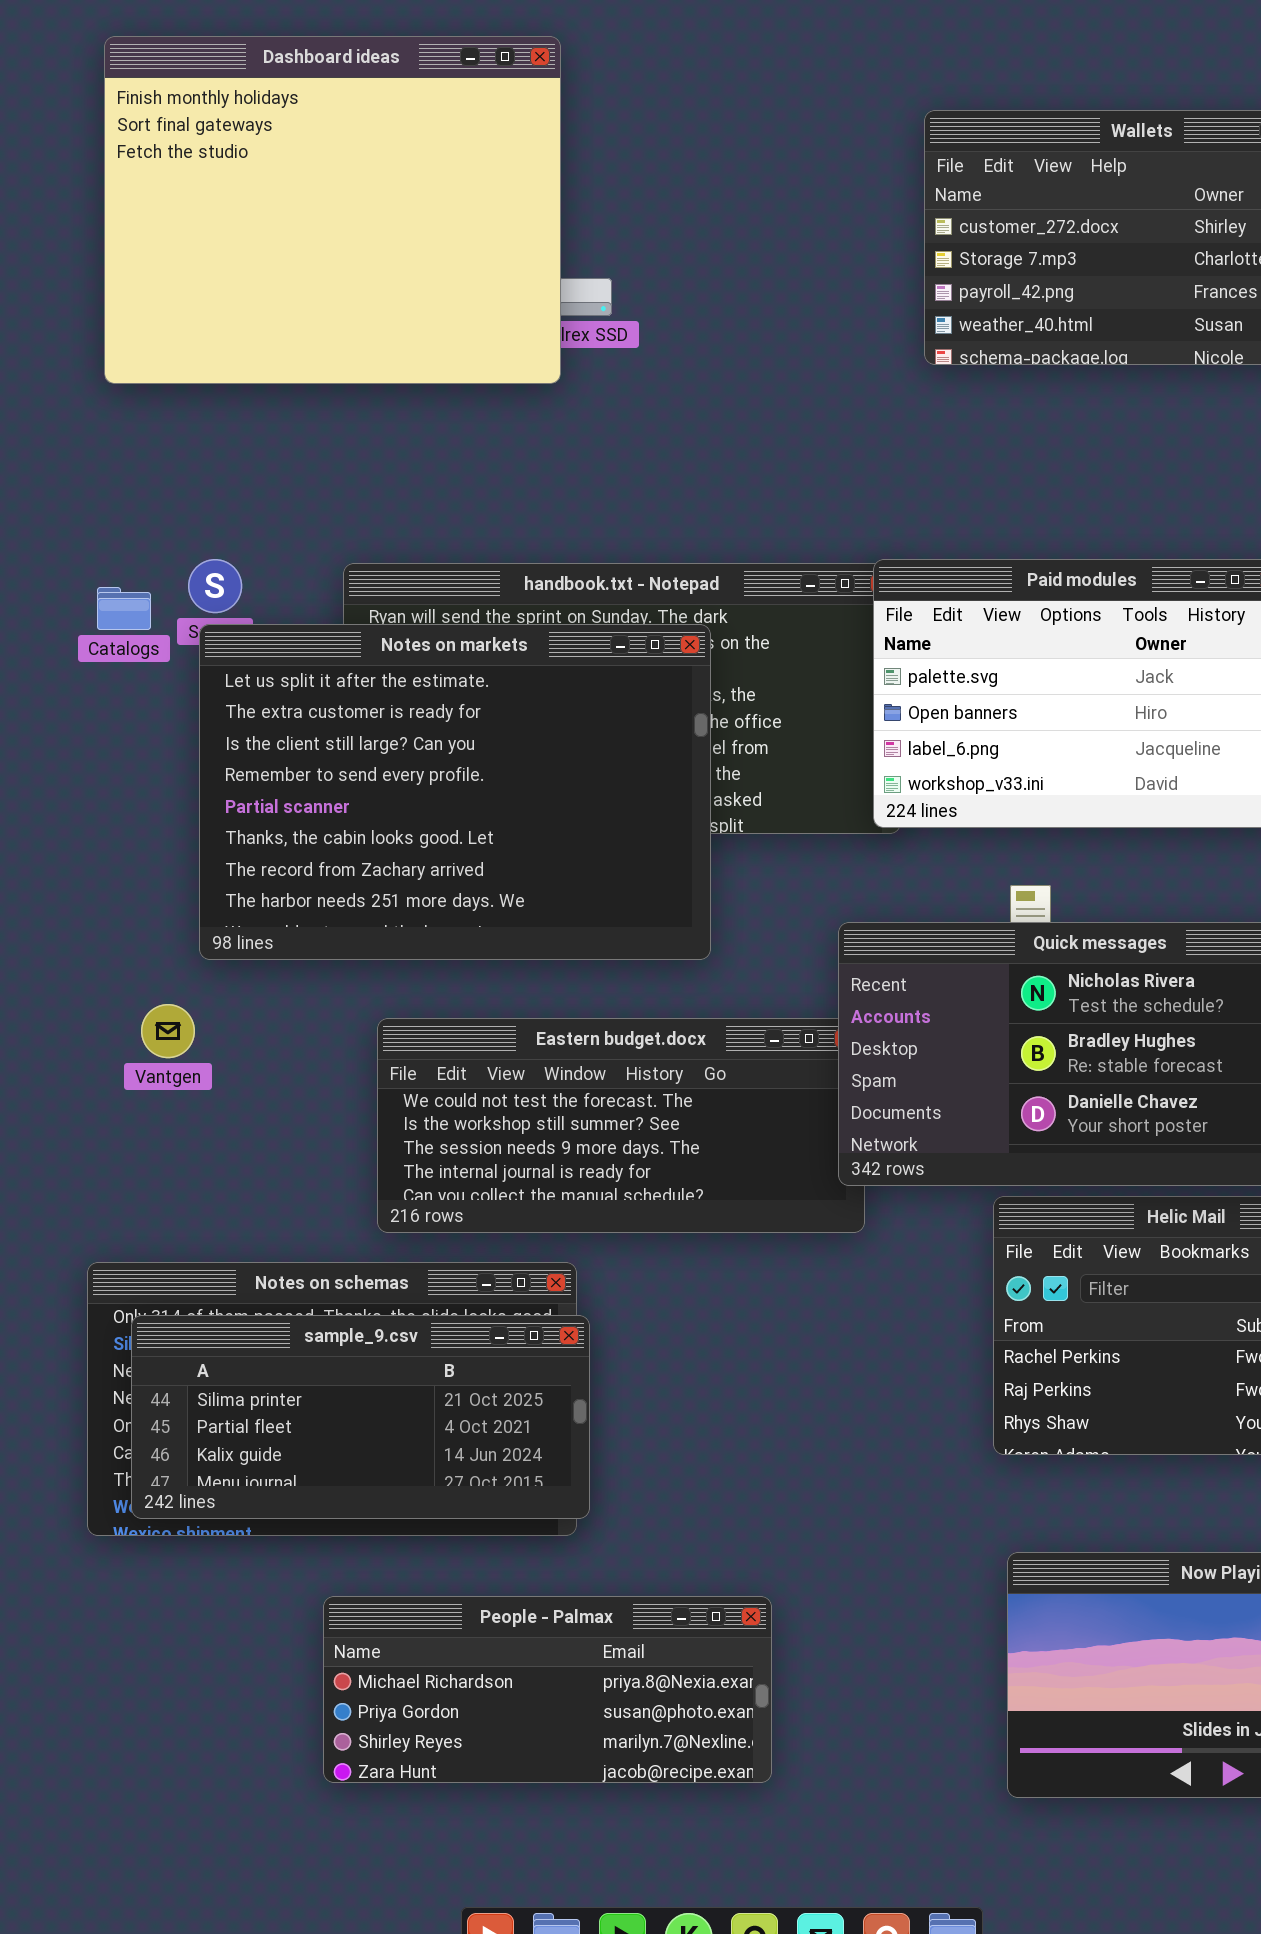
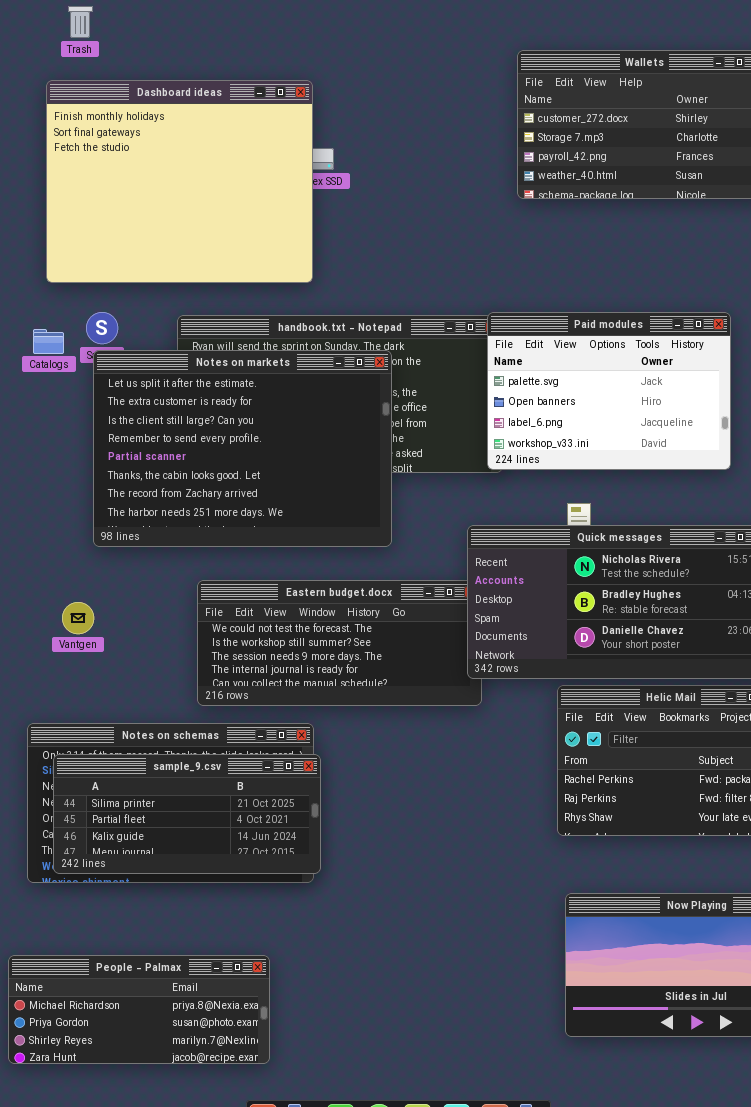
Dashboard ideas: [104,36,561,384] -> [46,80,313,283], moved
Vantgen: [141,1004,195,1058] -> [62,602,94,634], moved
People - Palmax: [323,1596,772,1783] -> [8,955,270,1064], moved

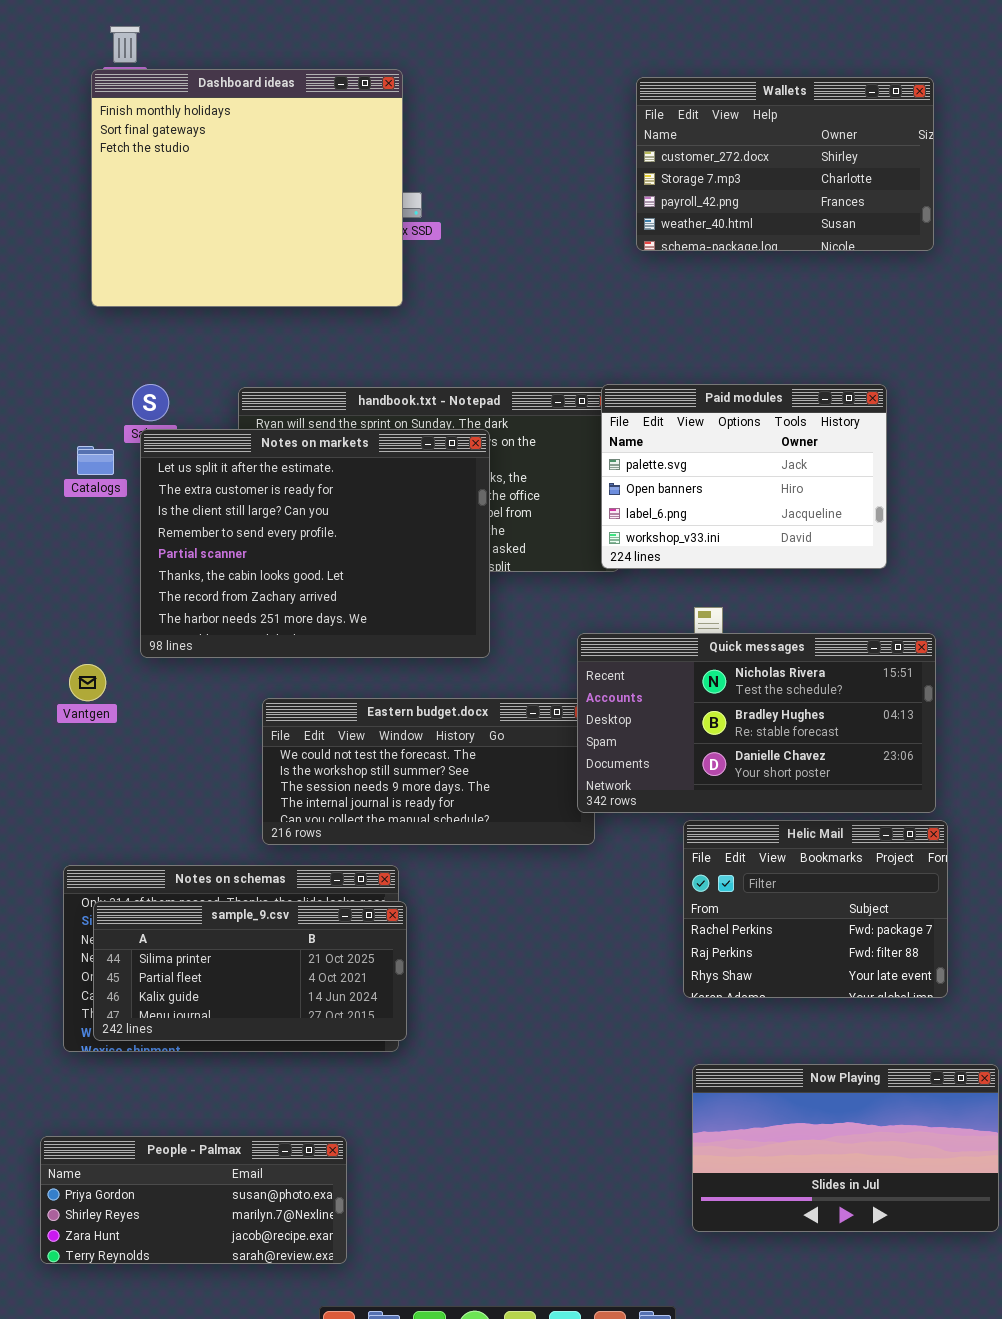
Dashboard ideas: [46,80,313,283] -> [91,69,403,307], moved
Catalogs: [33,329,64,354] -> [77,446,114,475], moved
Vantgen: [62,602,94,634] -> [69,664,106,701], moved
People - Palmax: [8,955,270,1064] -> [40,1136,347,1264], scrolled down 1 row

